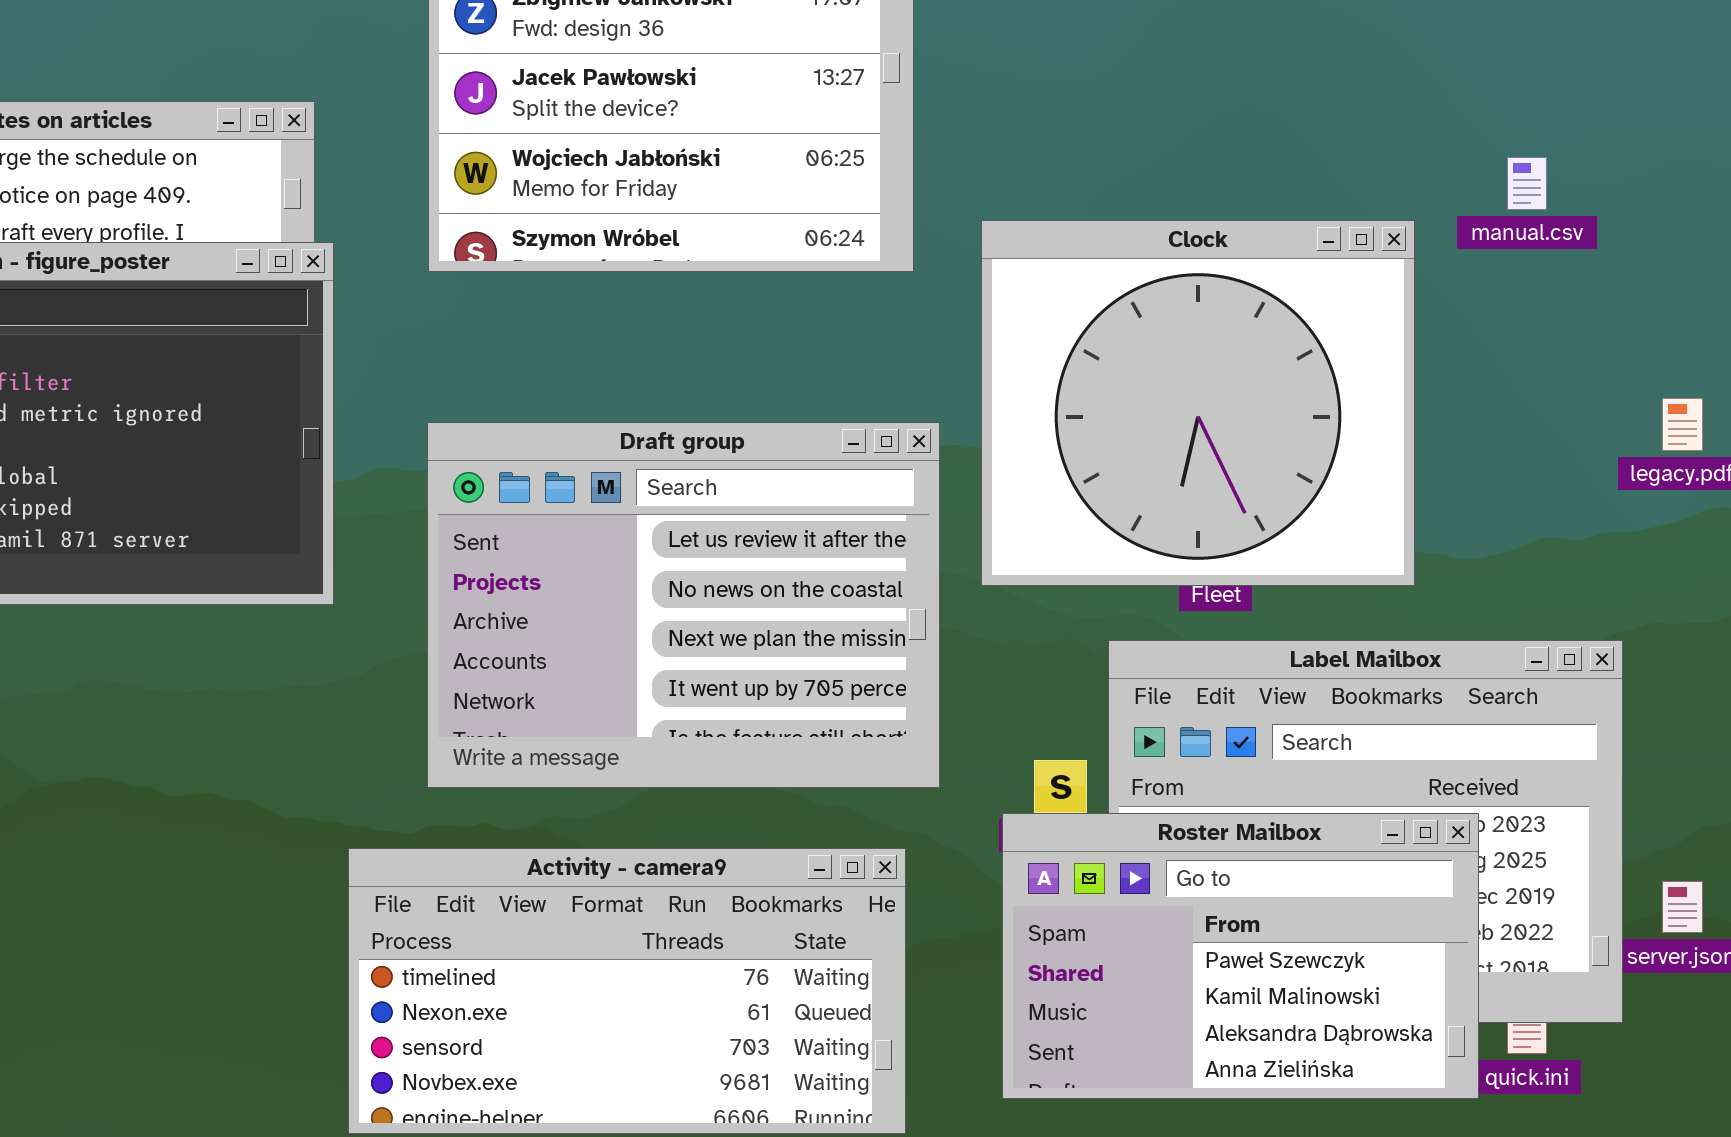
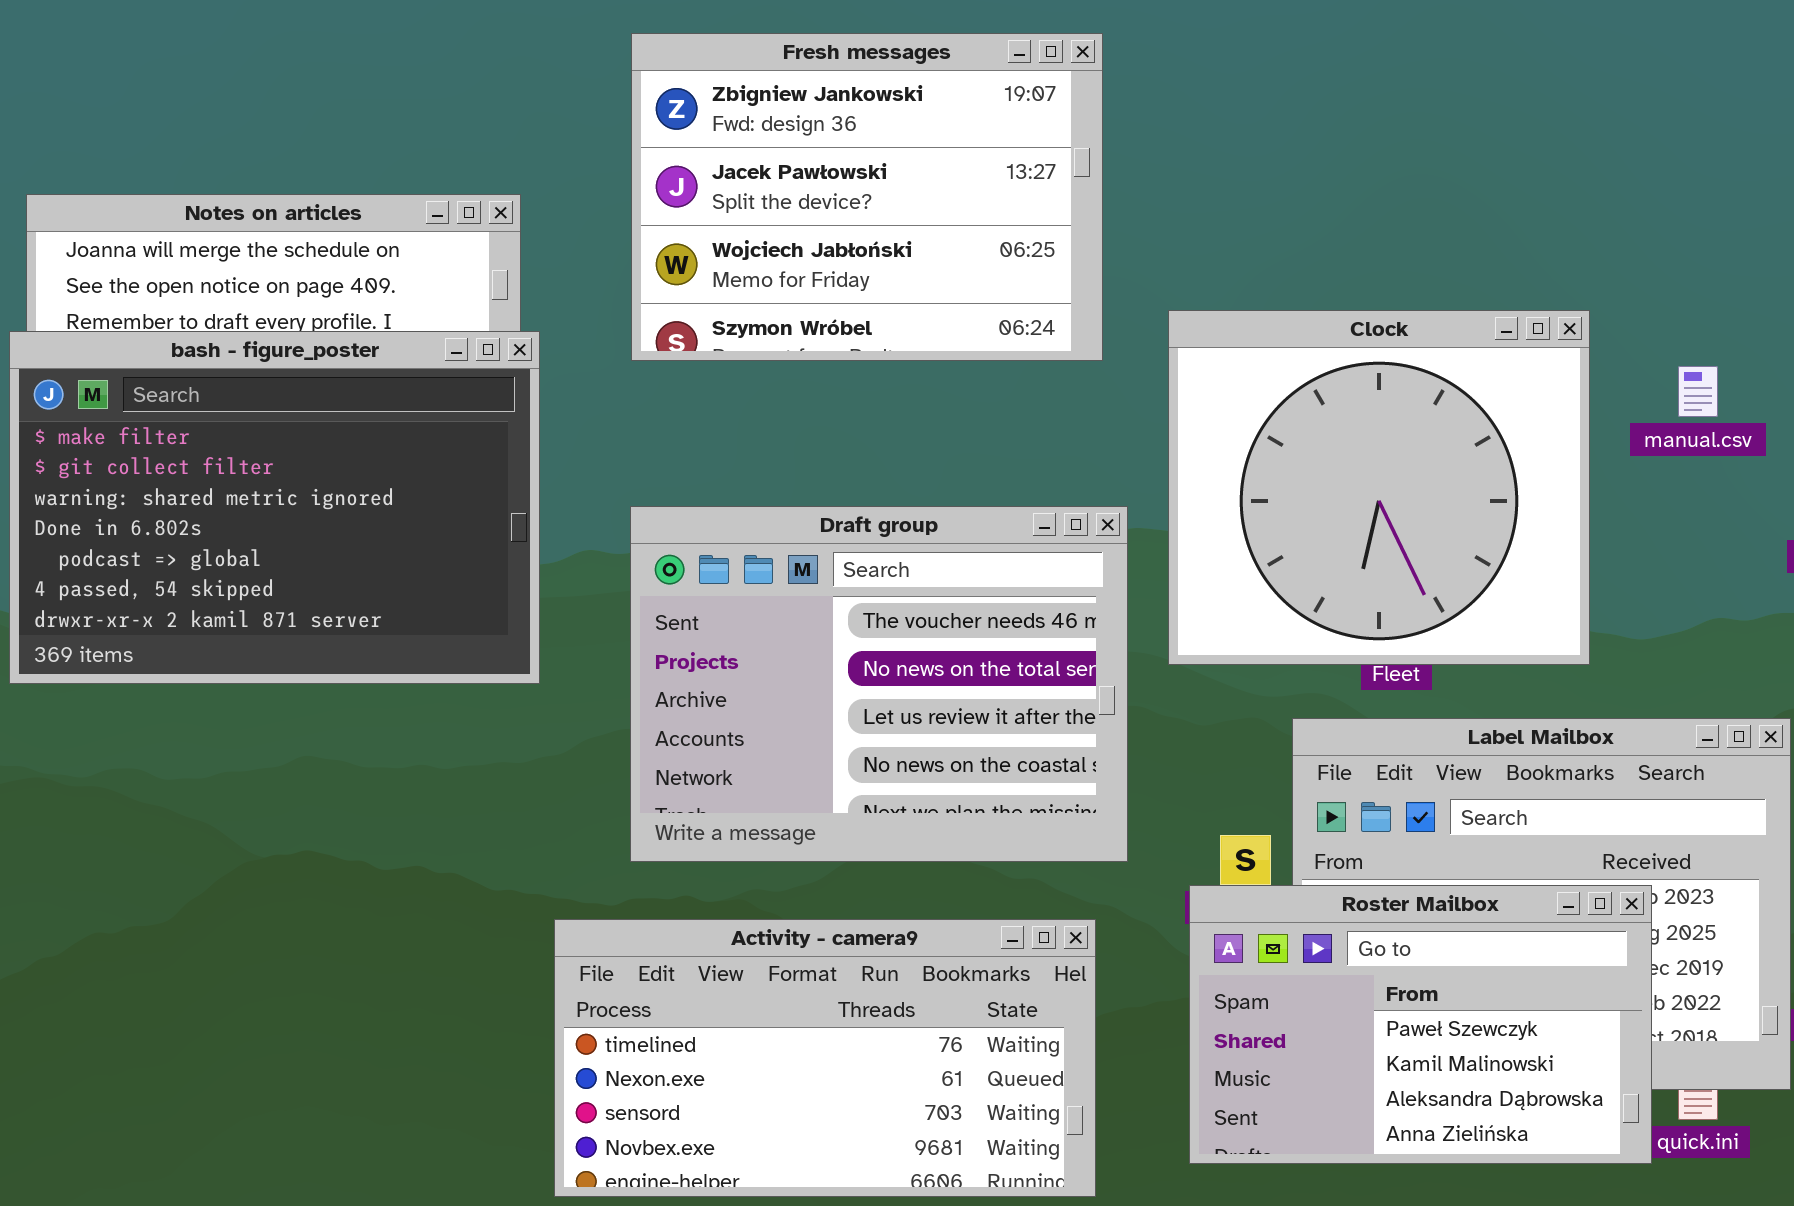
manual.csv: [1507,157,1547,210] -> [1678,366,1718,417], moved
Draft group: [427,422,940,788] -> [630,506,1128,862], scrolled up 2 rows

